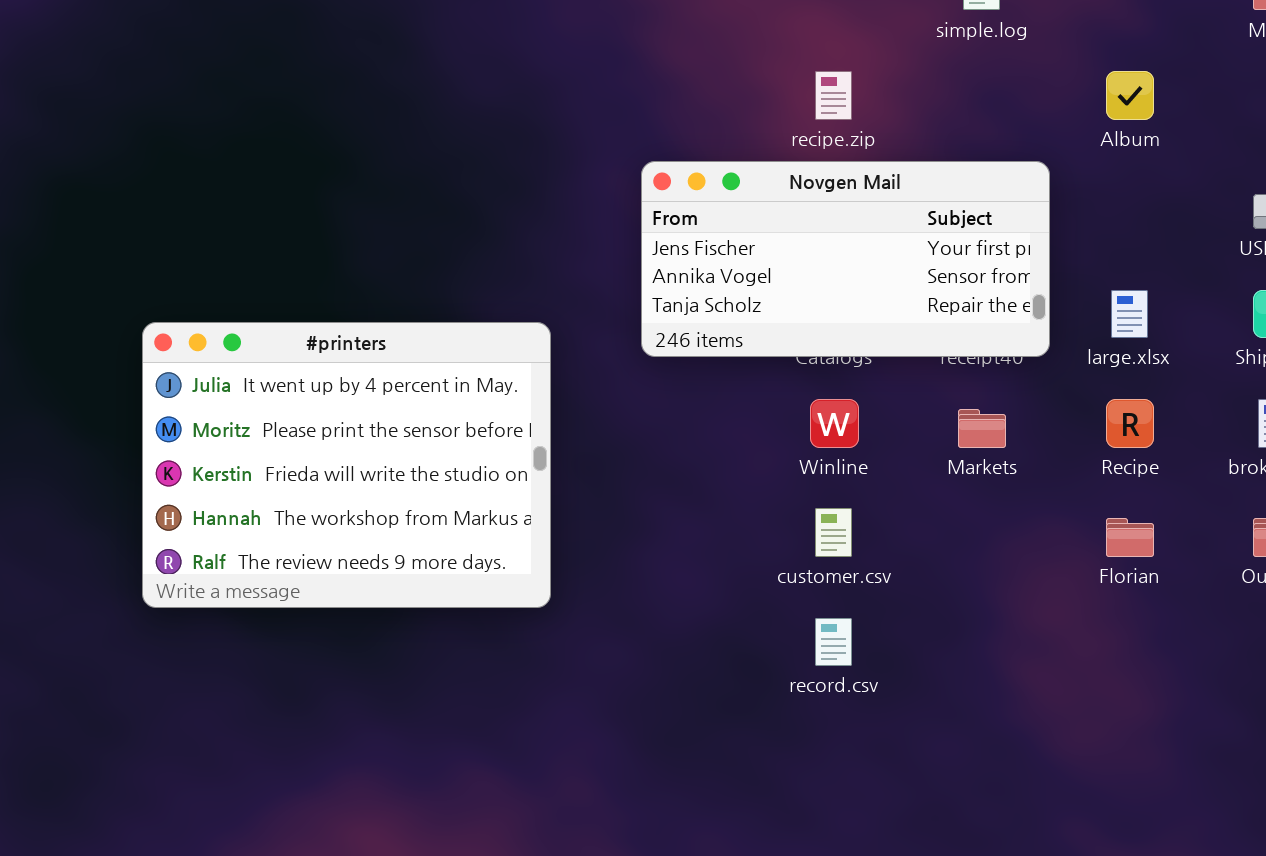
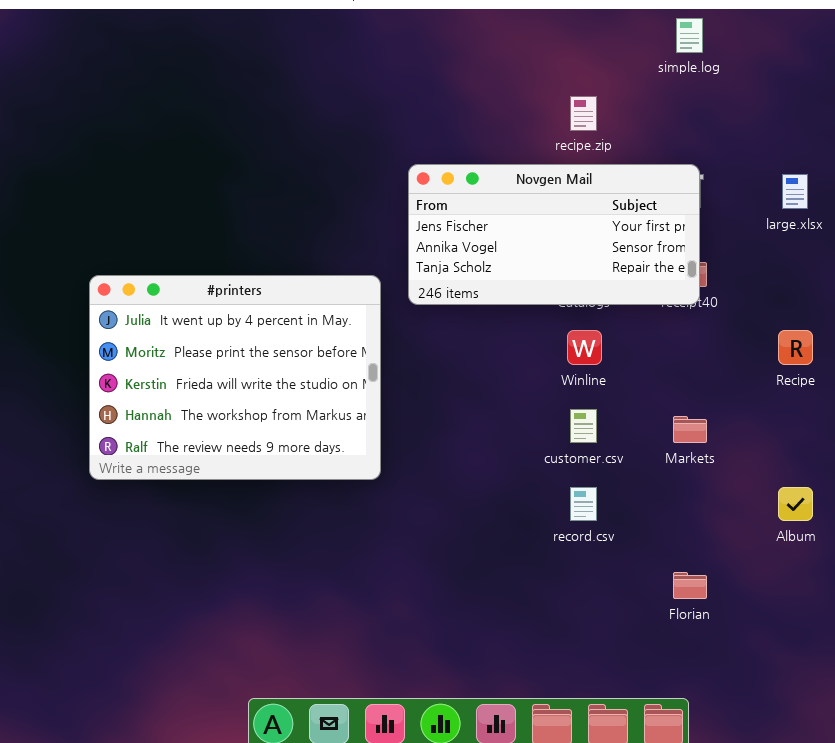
Album: [1106,71,1154,120] -> [778,487,813,521], moved
Novgen Mail: [641,161,1050,357] -> [408,164,700,305], moved
large.xlsx: [1111,290,1148,338] -> [782,174,808,209], moved
Markets: [958,409,1006,448] -> [673,416,707,443], moved
Florian: [1106,518,1154,557] -> [673,572,707,599], moved

